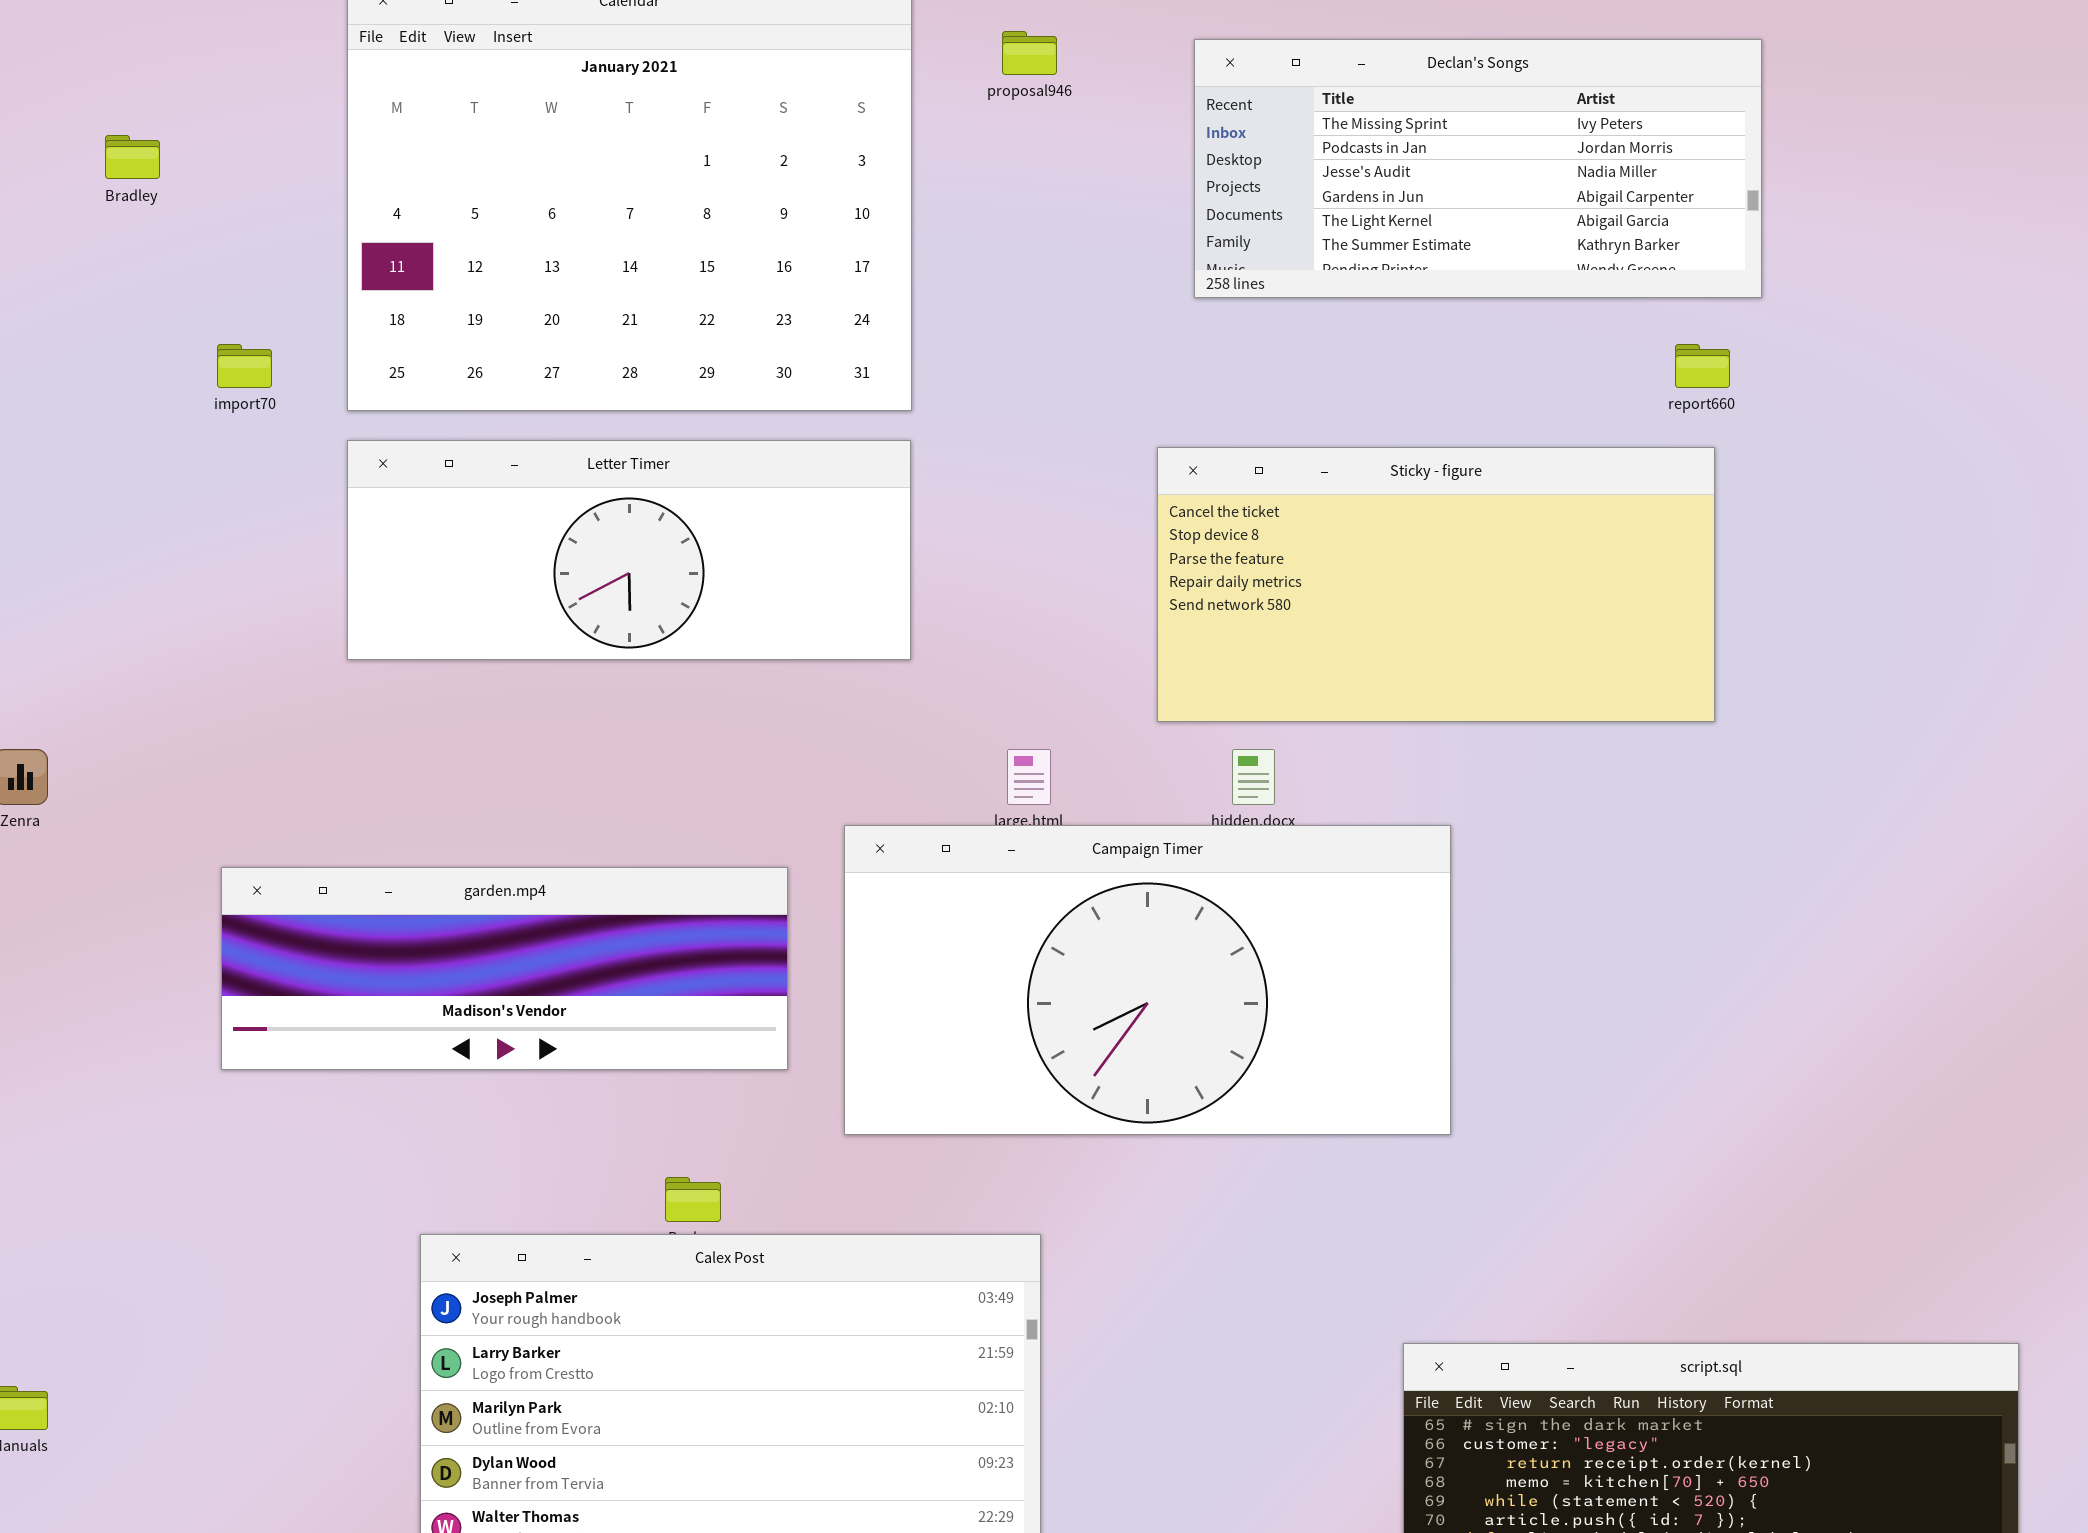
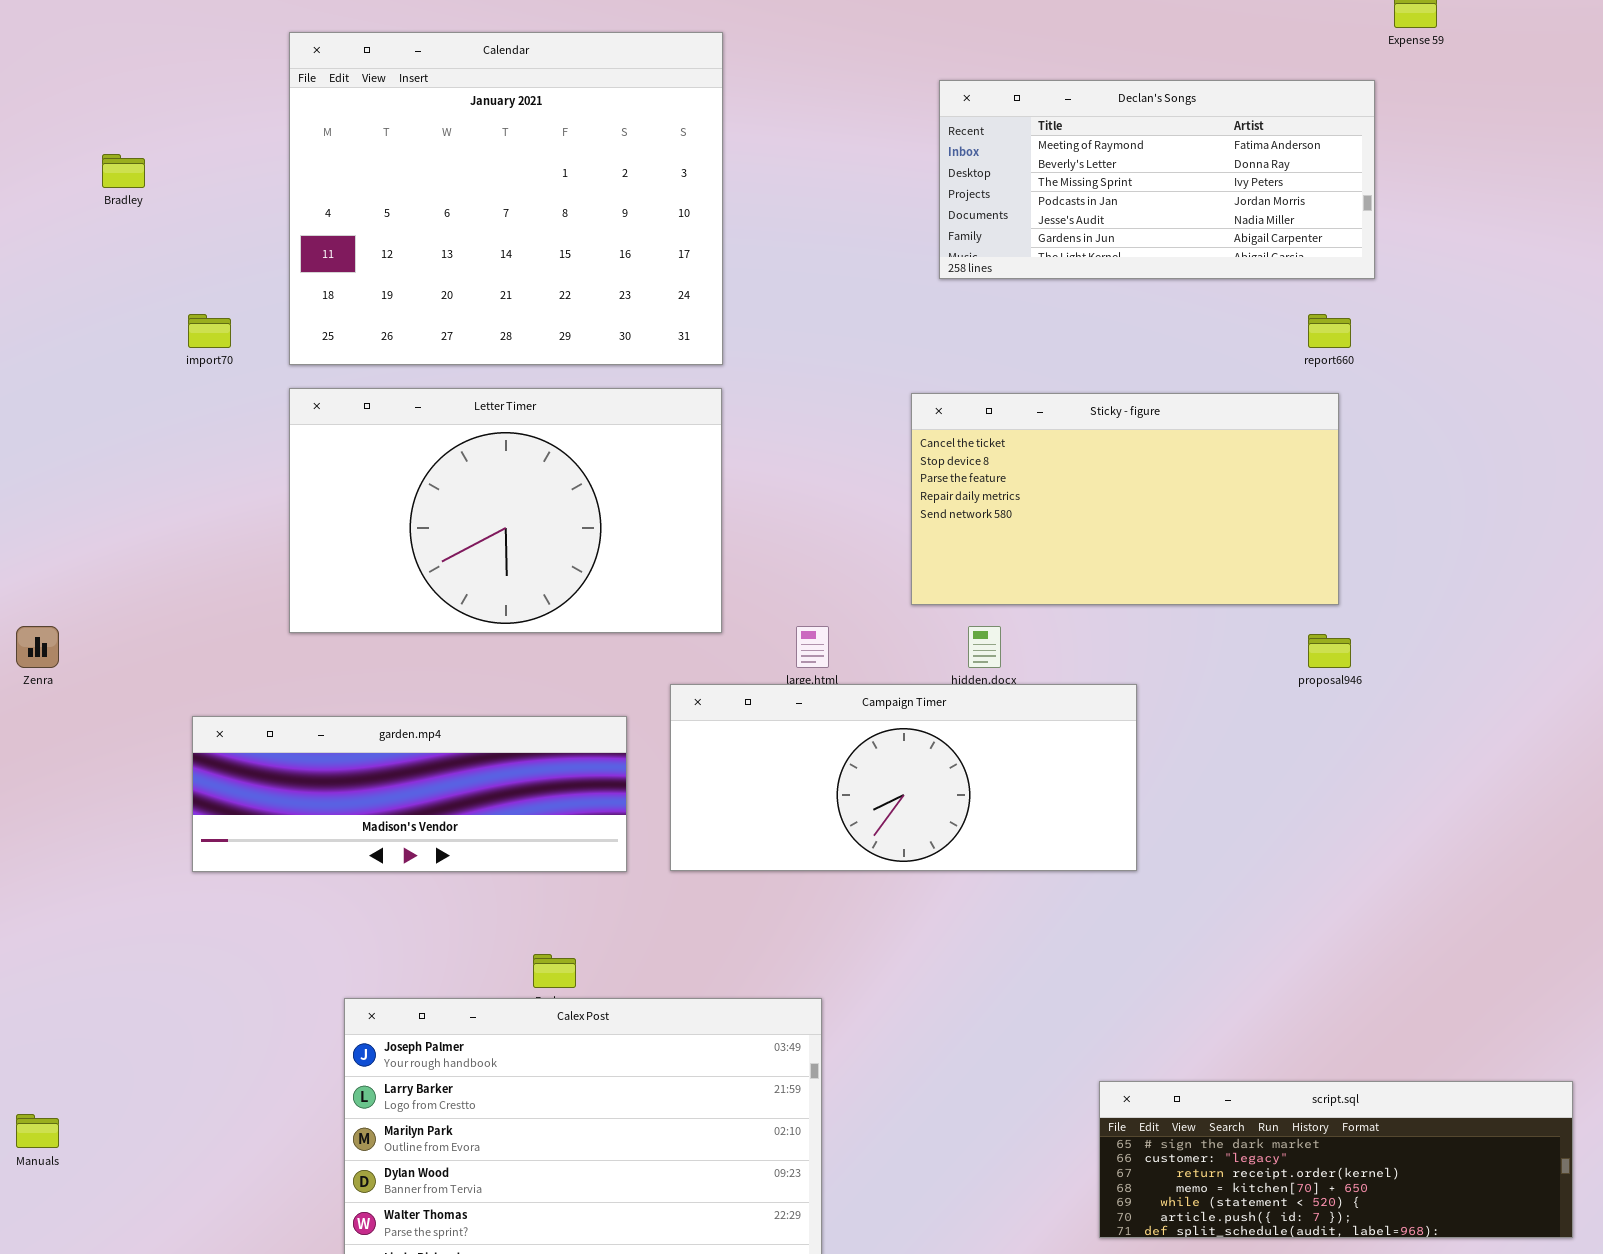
proposal946: [1002,31,1057,75] -> [1308,634,1351,668], moved
Declan's Songs: [1194,39,1762,298] -> [939,80,1375,279], scrolled up 2 rows
Letter Timer: [347,440,911,660] -> [289,388,722,633], resized
Campaign Timer: [844,825,1451,1135] -> [670,684,1137,871], resized

